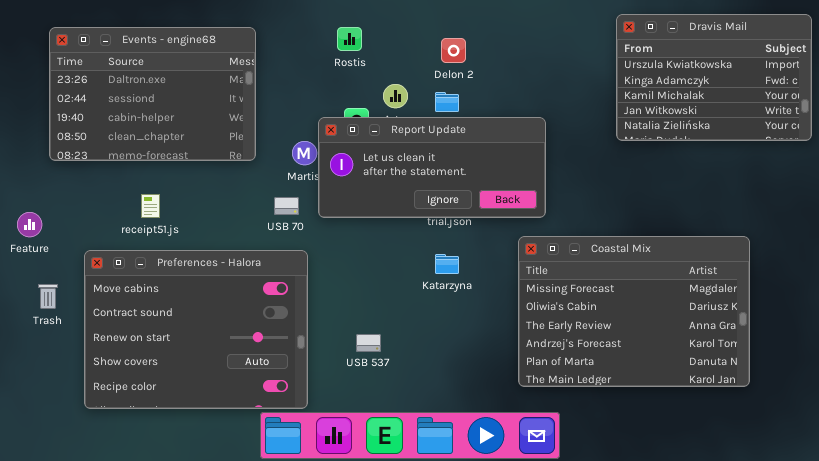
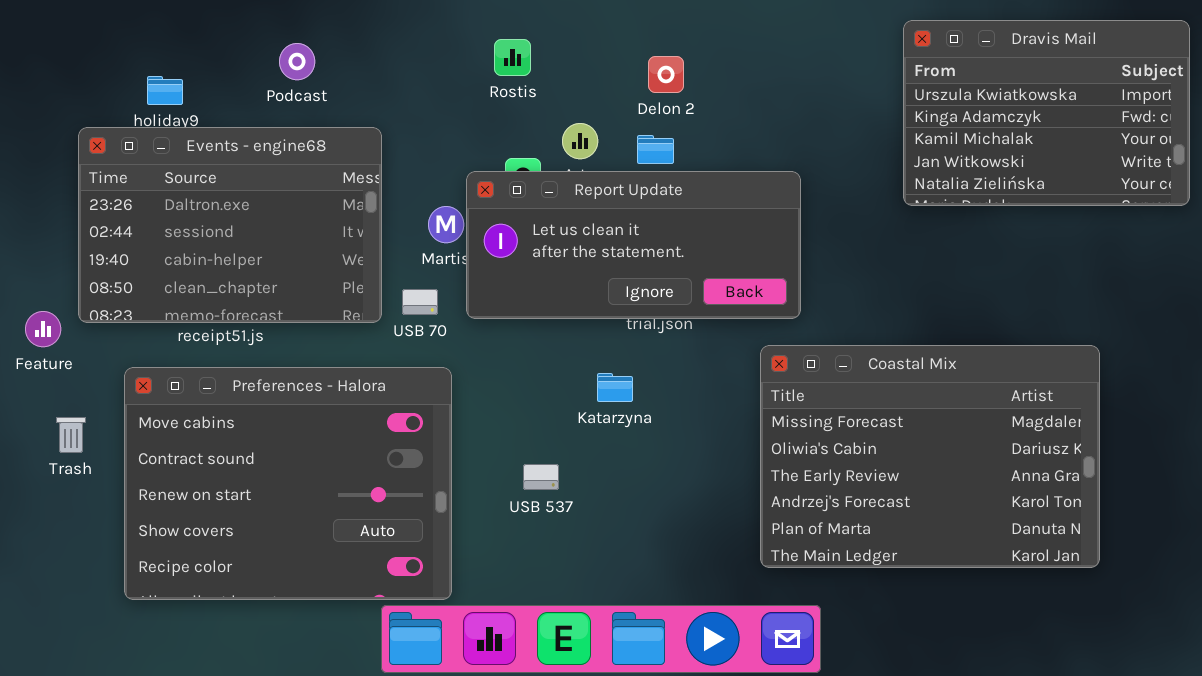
Events - engine68: [49,27,256,161] -> [78,127,382,323], moved
Katarzyna: [435,254,459,274] -> [597,373,633,402], moved
USB 537: [356,334,381,352] -> [523,464,559,490], moved

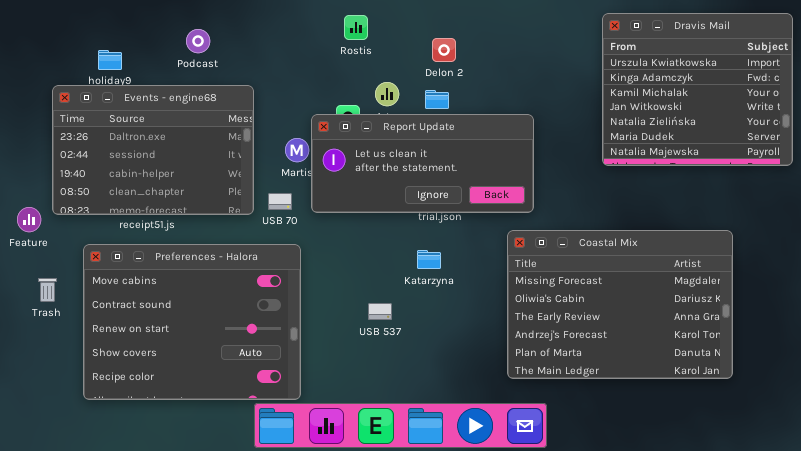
Dravis Mail: [903,20,1190,206] -> [602,13,793,166], resized
Rostis: [494,39,531,76] -> [344,15,368,40], moved
Katarzyna: [597,373,633,402] -> [417,250,441,269], moved
USB 537: [523,464,559,490] -> [368,303,392,320], moved

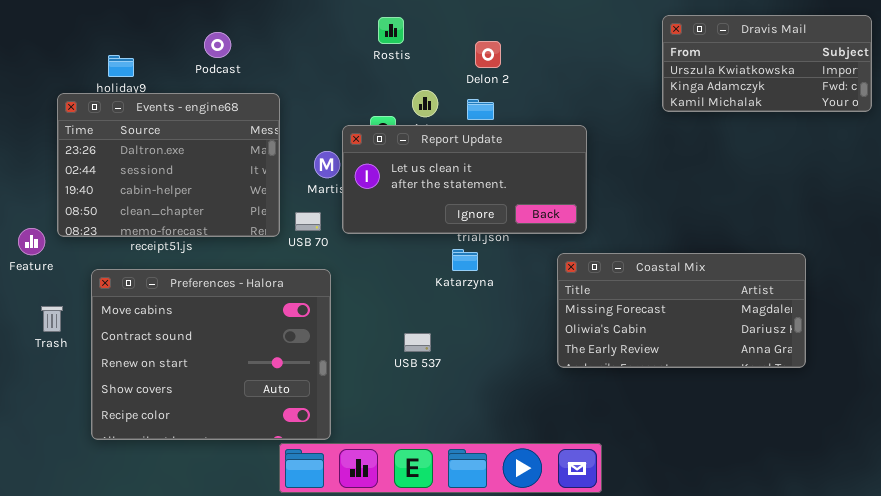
Dravis Mail: [602,13,793,166] -> [662,15,872,112], resized
Coastal Mix: [507,230,733,379] -> [557,253,806,368], resized
Katarzyna: [417,250,441,269] -> [452,249,478,271], moved

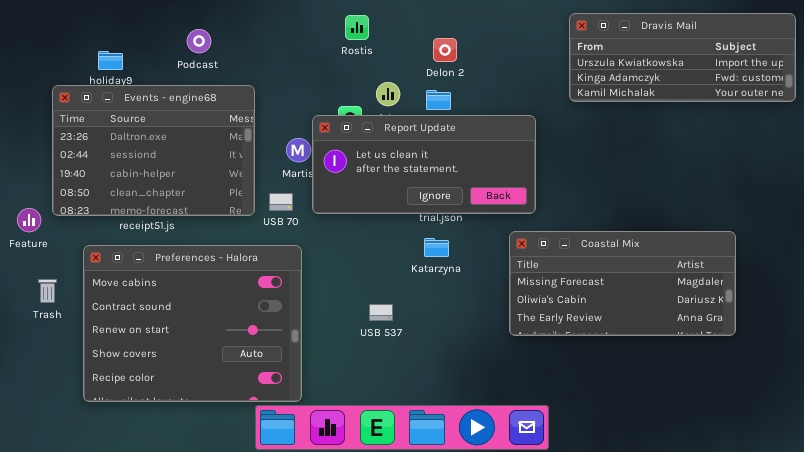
Dravis Mail: [662,15,872,112] -> [569,13,796,102], resized
Katarzyna: [452,249,478,271] -> [424,238,449,257], moved

